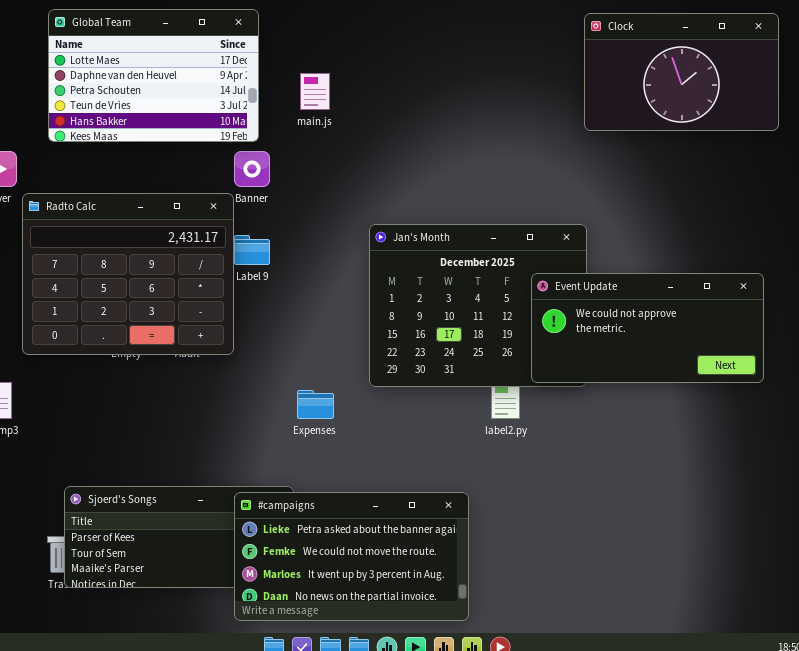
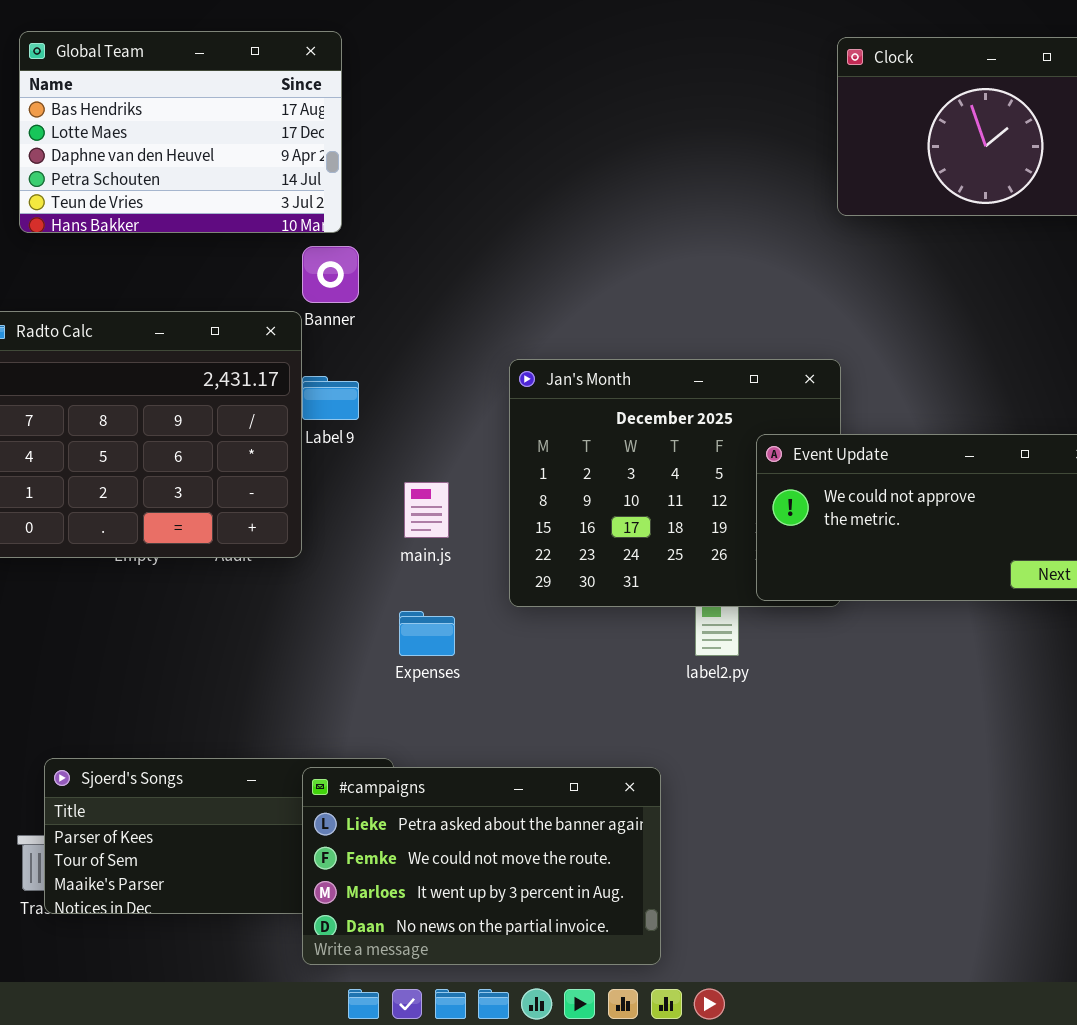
Global Team: [48,9,259,142] -> [19,31,342,233], scrolled up 1 row
main.js: [300,73,330,110] -> [404,482,449,538], moved

